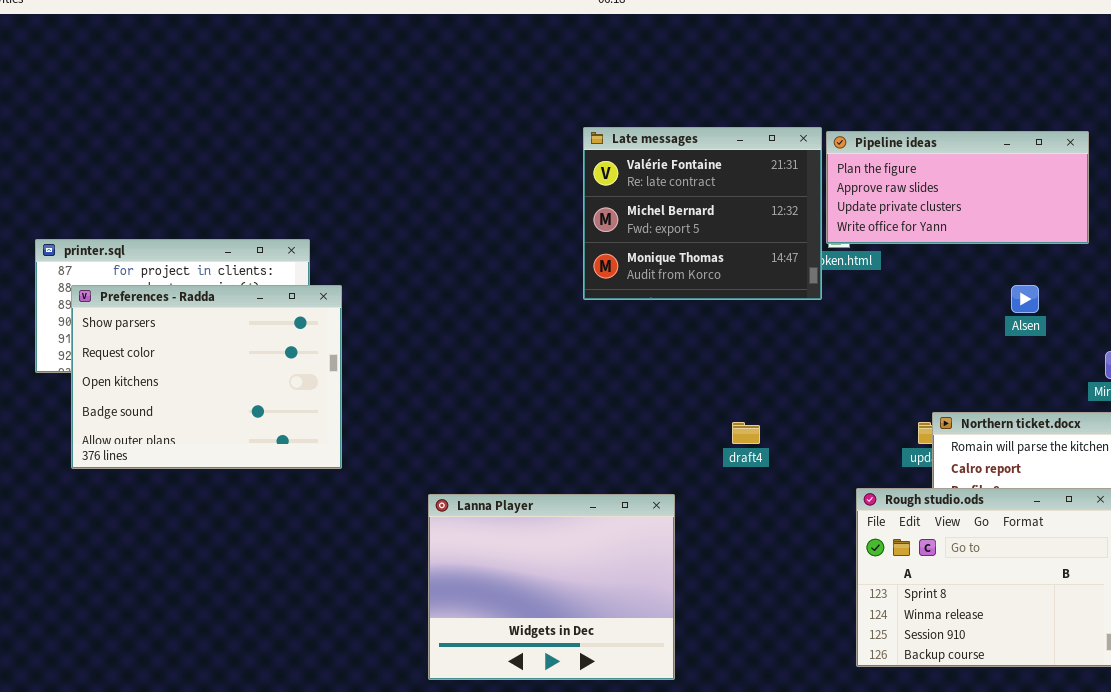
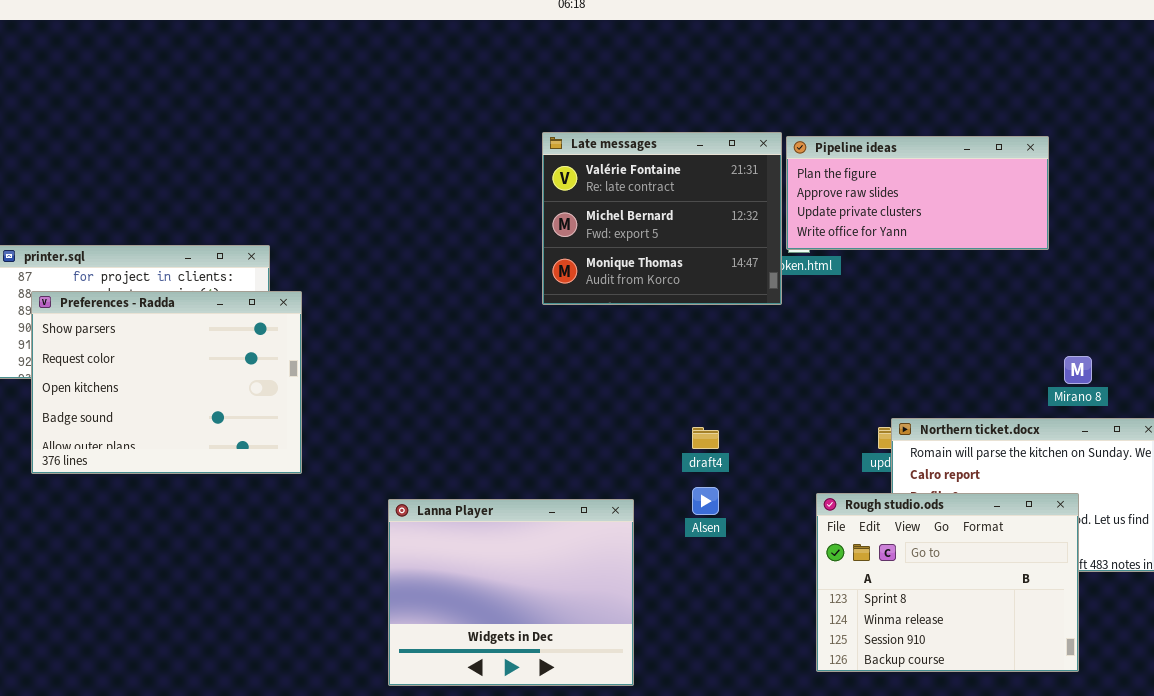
Alsen: [1011,285,1039,313] -> [692,487,719,515], moved

